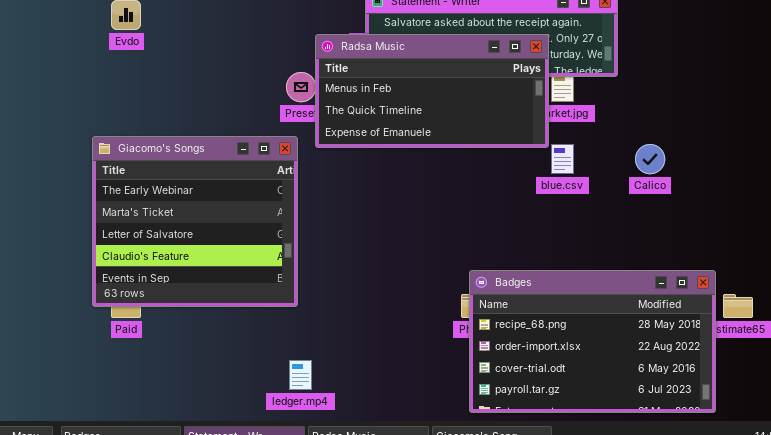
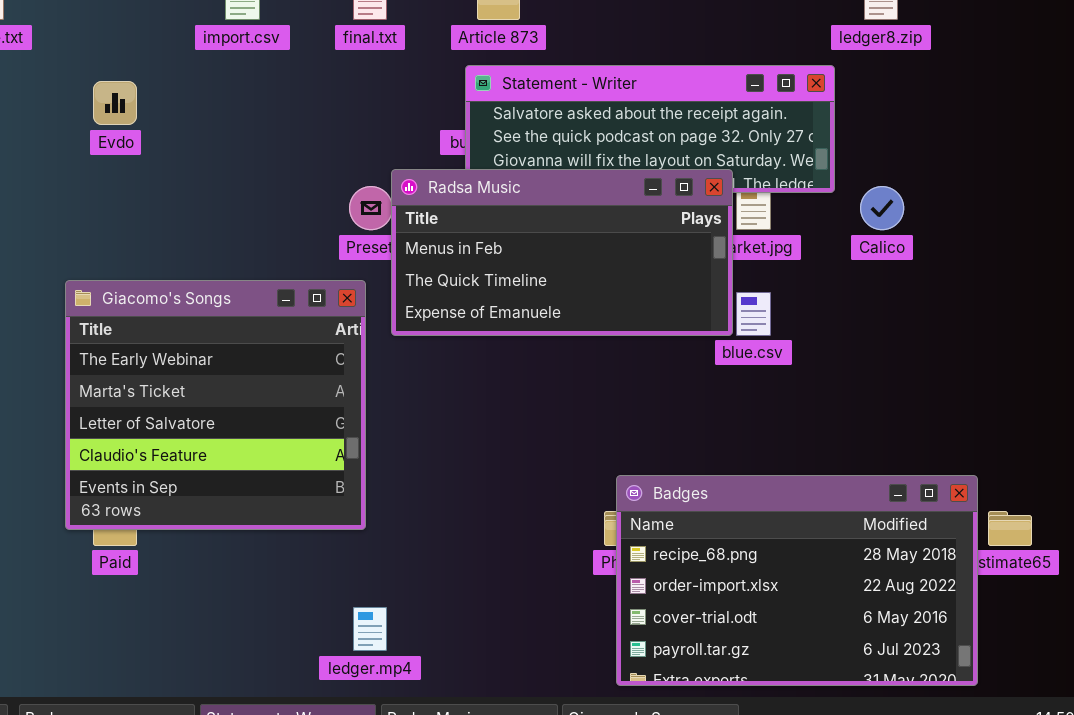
Radsa Music: [315,34,549,148] -> [391,169,733,336], moved
Calico: [635,144,665,174] -> [860,186,904,230], moved

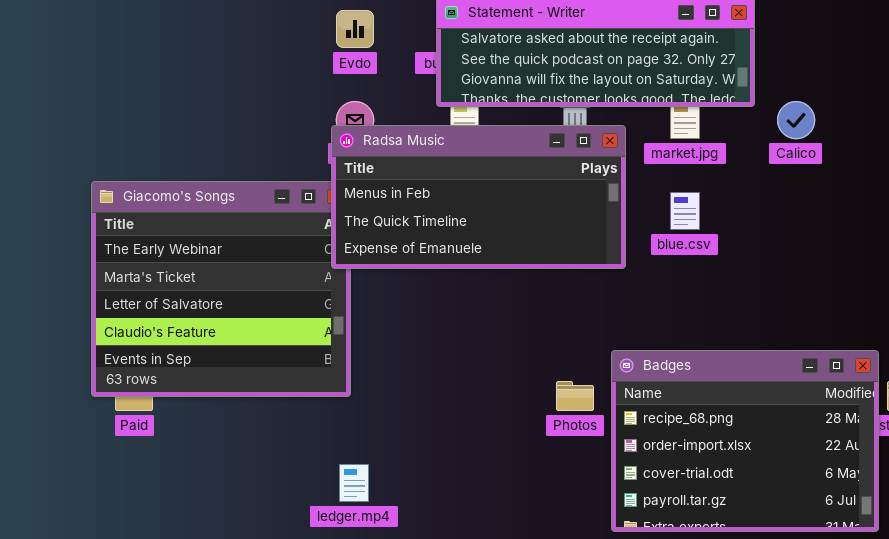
Evdo: [93,81,137,125] -> [336,10,374,48], moved
Radsa Music: [391,169,733,336] -> [331,125,626,269], moved
Badges: [616,475,978,686] -> [611,350,879,532], resized

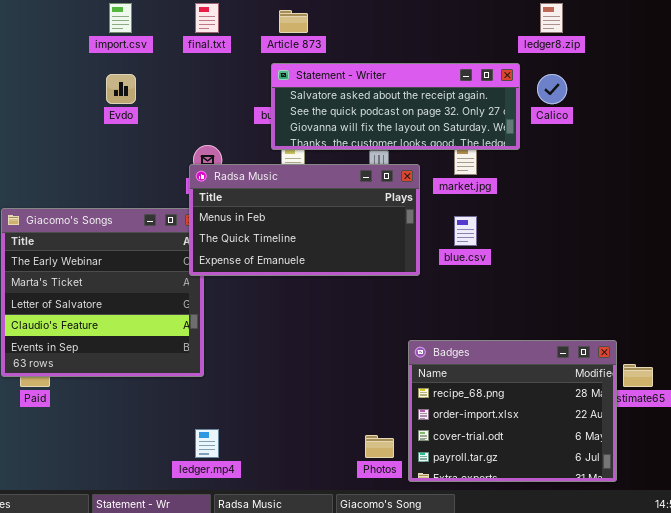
Evdo: [336,10,374,48] -> [106,74,136,104], moved
Calico: [777,101,815,139] -> [537,74,567,104], moved
Photos: [556,381,594,411] -> [365,435,394,458], moved

